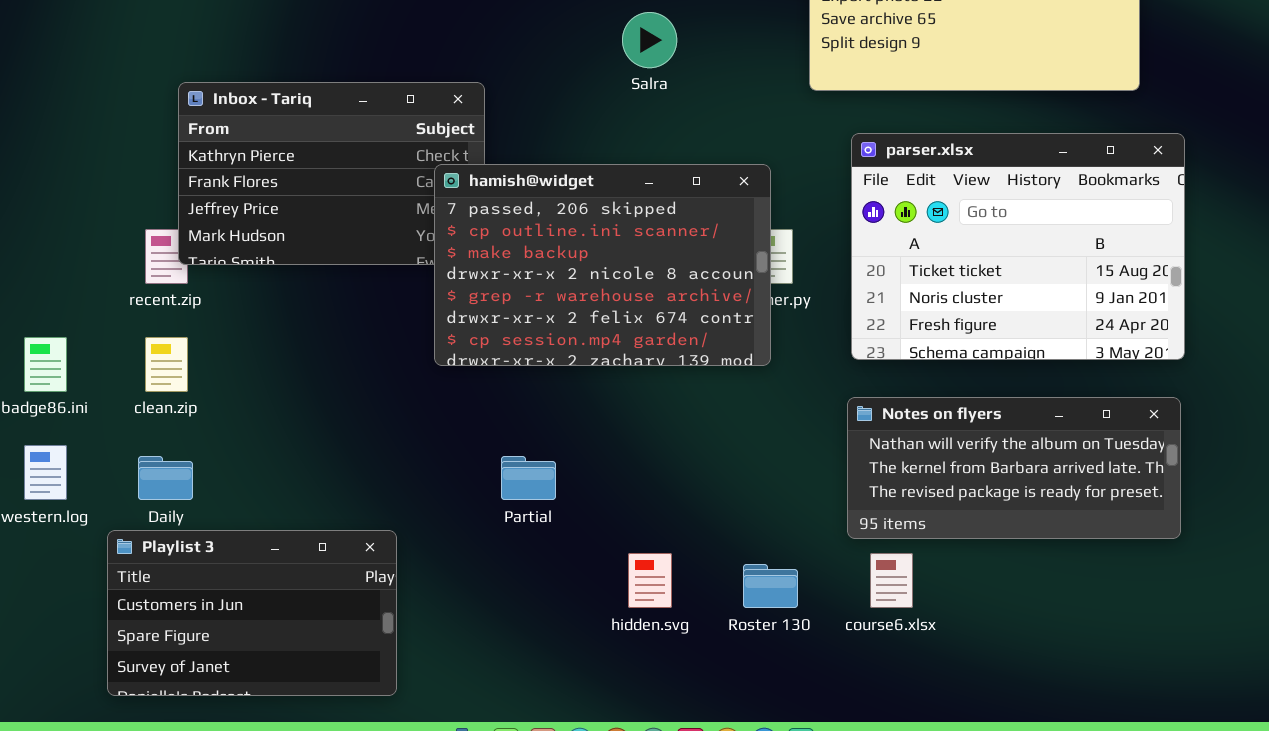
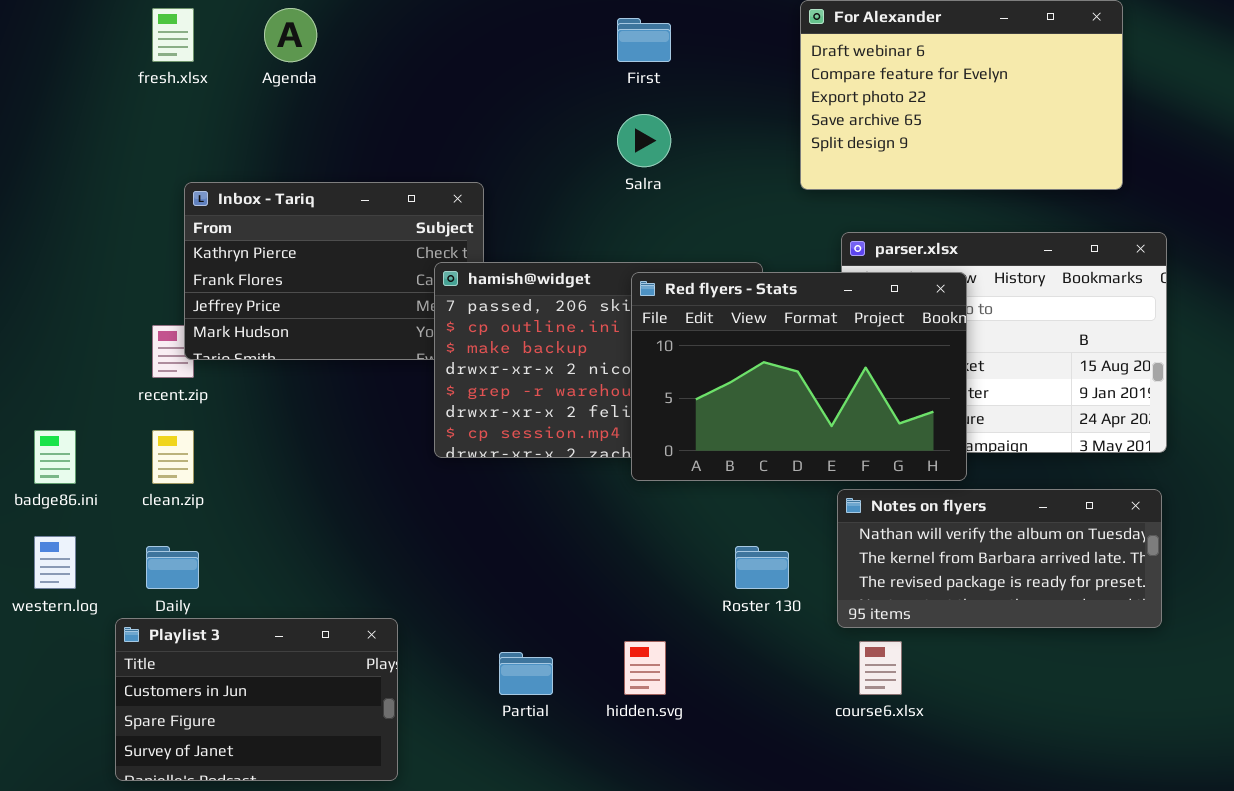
Red flyers - Stats: none -> [631,272,967,481], opened
Partial: [501,456,556,500] -> [499,652,553,695], moved
Roster 130: [743,564,798,608] -> [735,546,789,589], moved

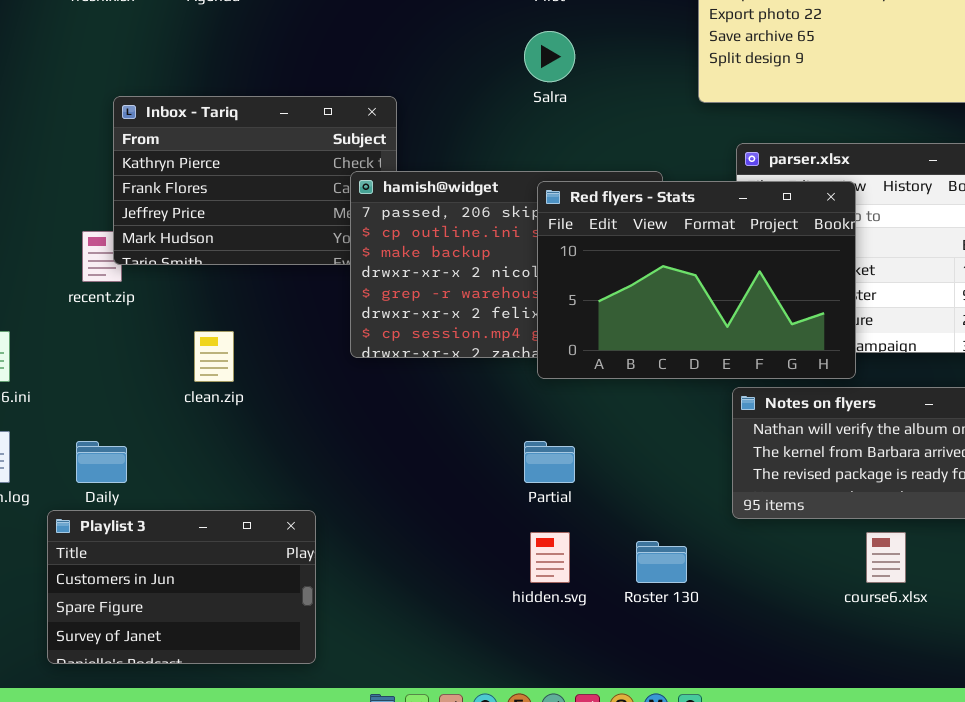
clean.zip: [152,430,194,484] -> [194,331,234,382], moved
Roster 130: [735,546,789,589] -> [636,541,687,583], moved
course6.xlsx: [859,641,902,695] -> [866,532,906,583], moved
Partial: [499,652,553,695] -> [524,441,575,483], moved

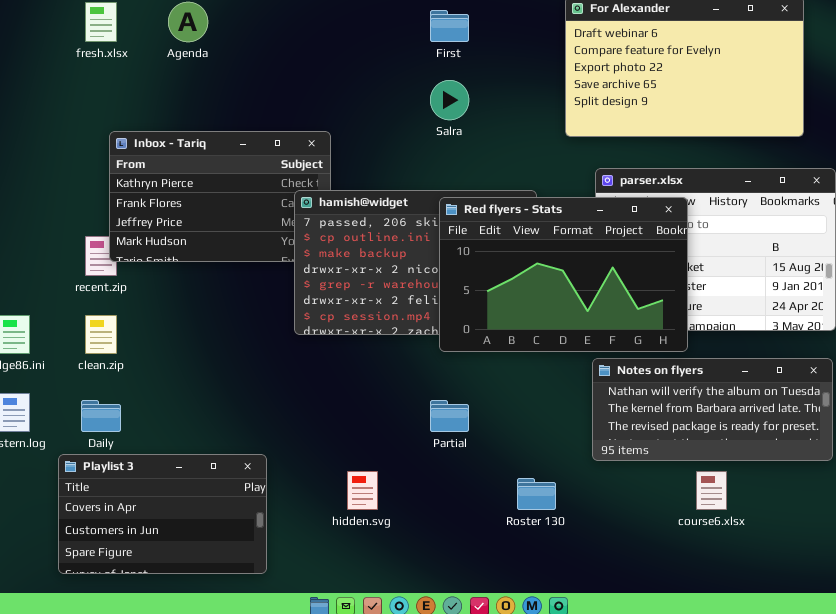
clean.zip: [194,331,234,382] -> [85,315,117,354], moved
Playlist 3: [47,510,316,664] -> [58,454,267,574], scrolled up 1 row
hidden.svg: [530,532,570,583] -> [347,471,378,510], moved

